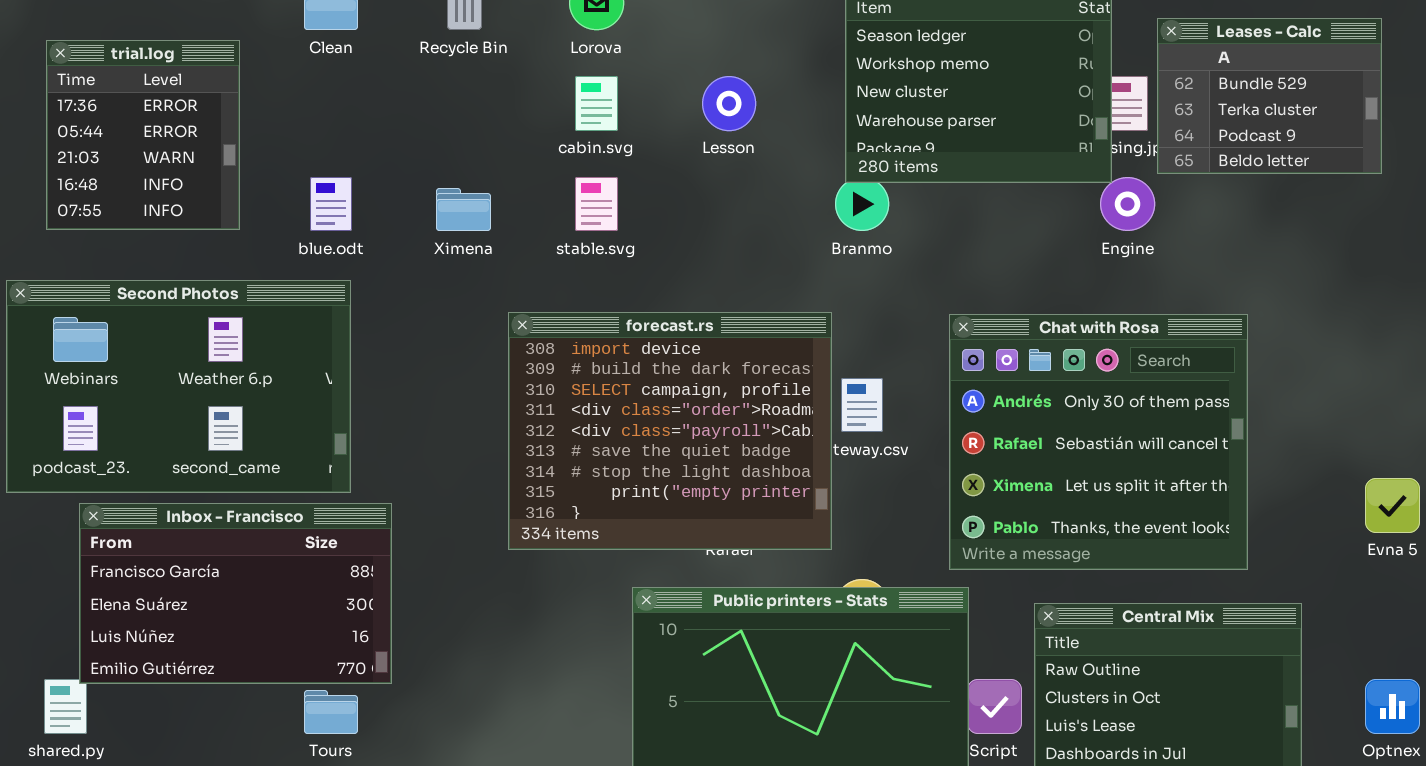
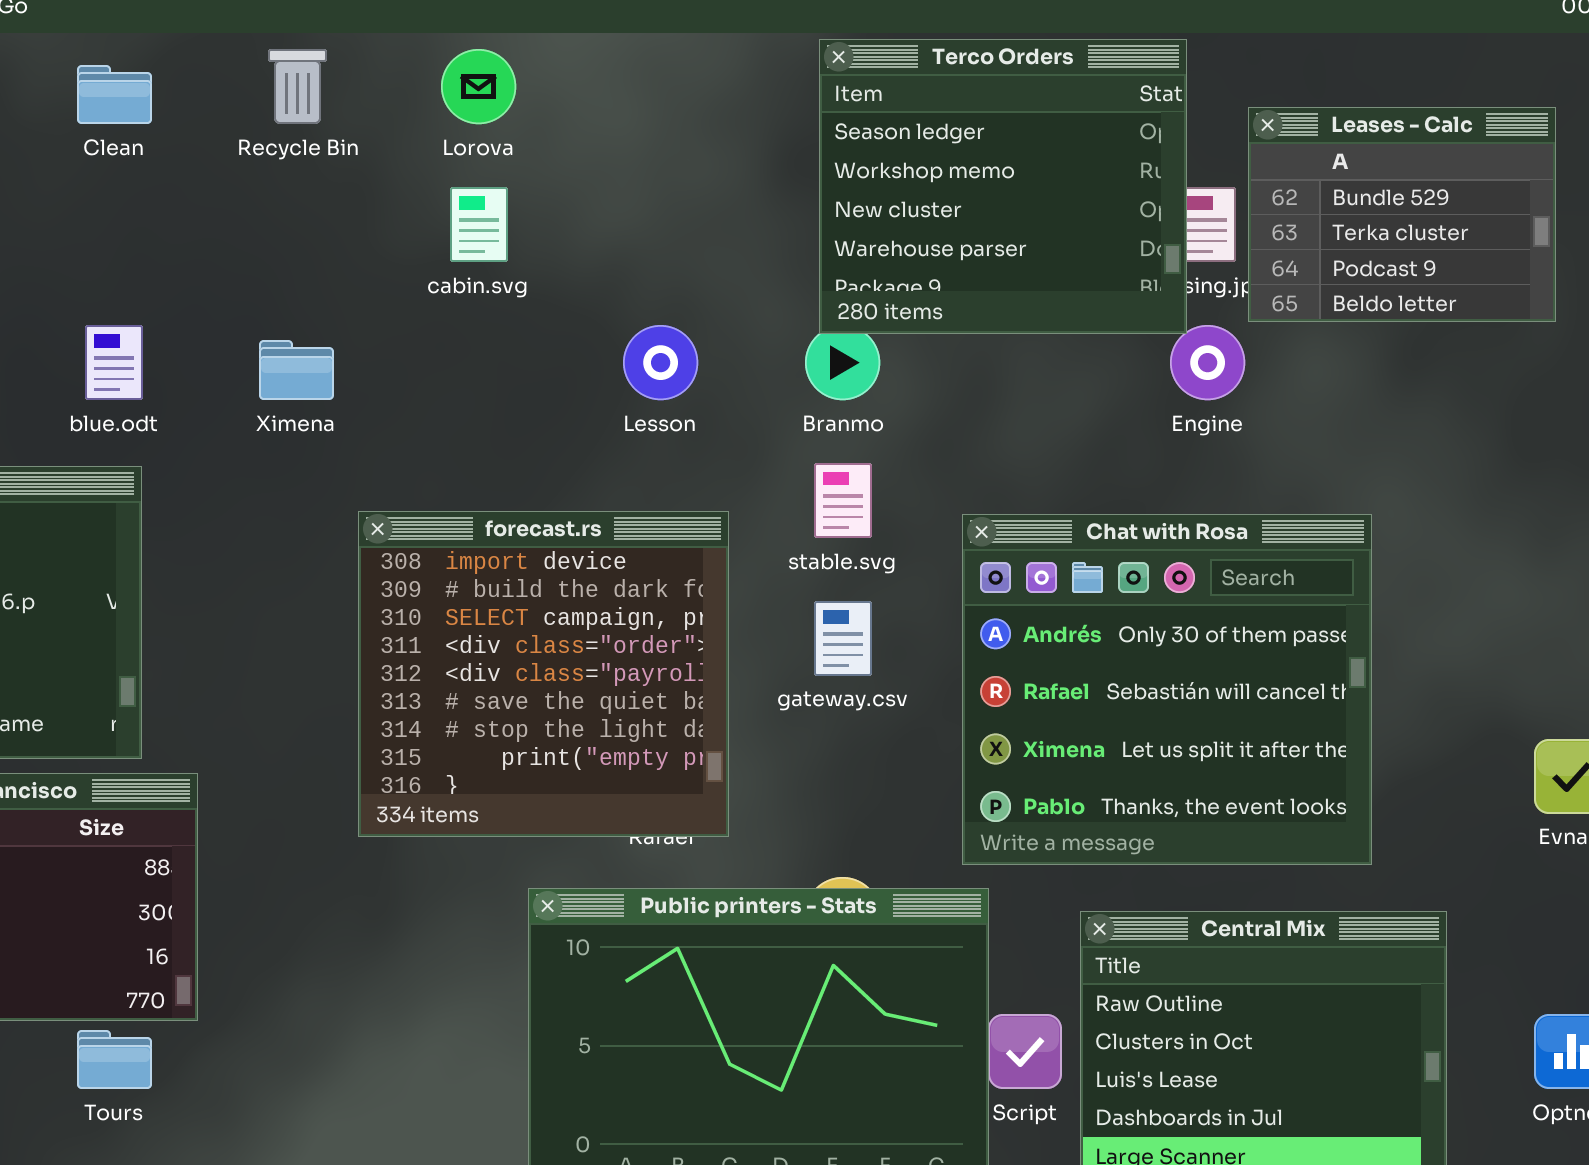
Lesson: [702,76,756,131] -> [623,325,698,400], moved
stable.svg: [575,177,618,231] -> [814,463,872,538], moved
forecast.rs: [508,312,832,550] -> [358,511,729,837], resized

